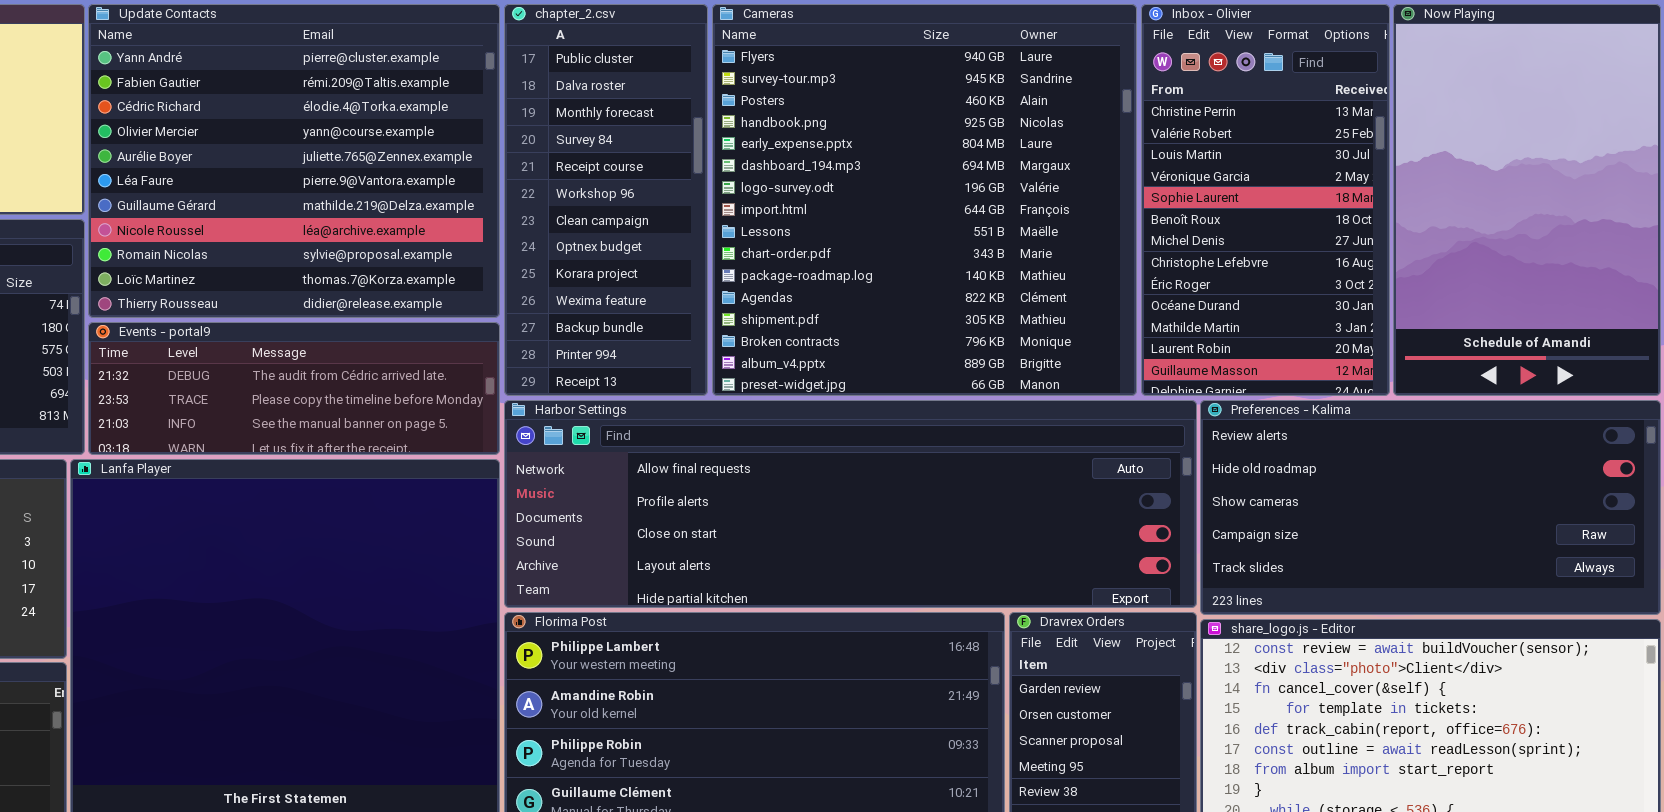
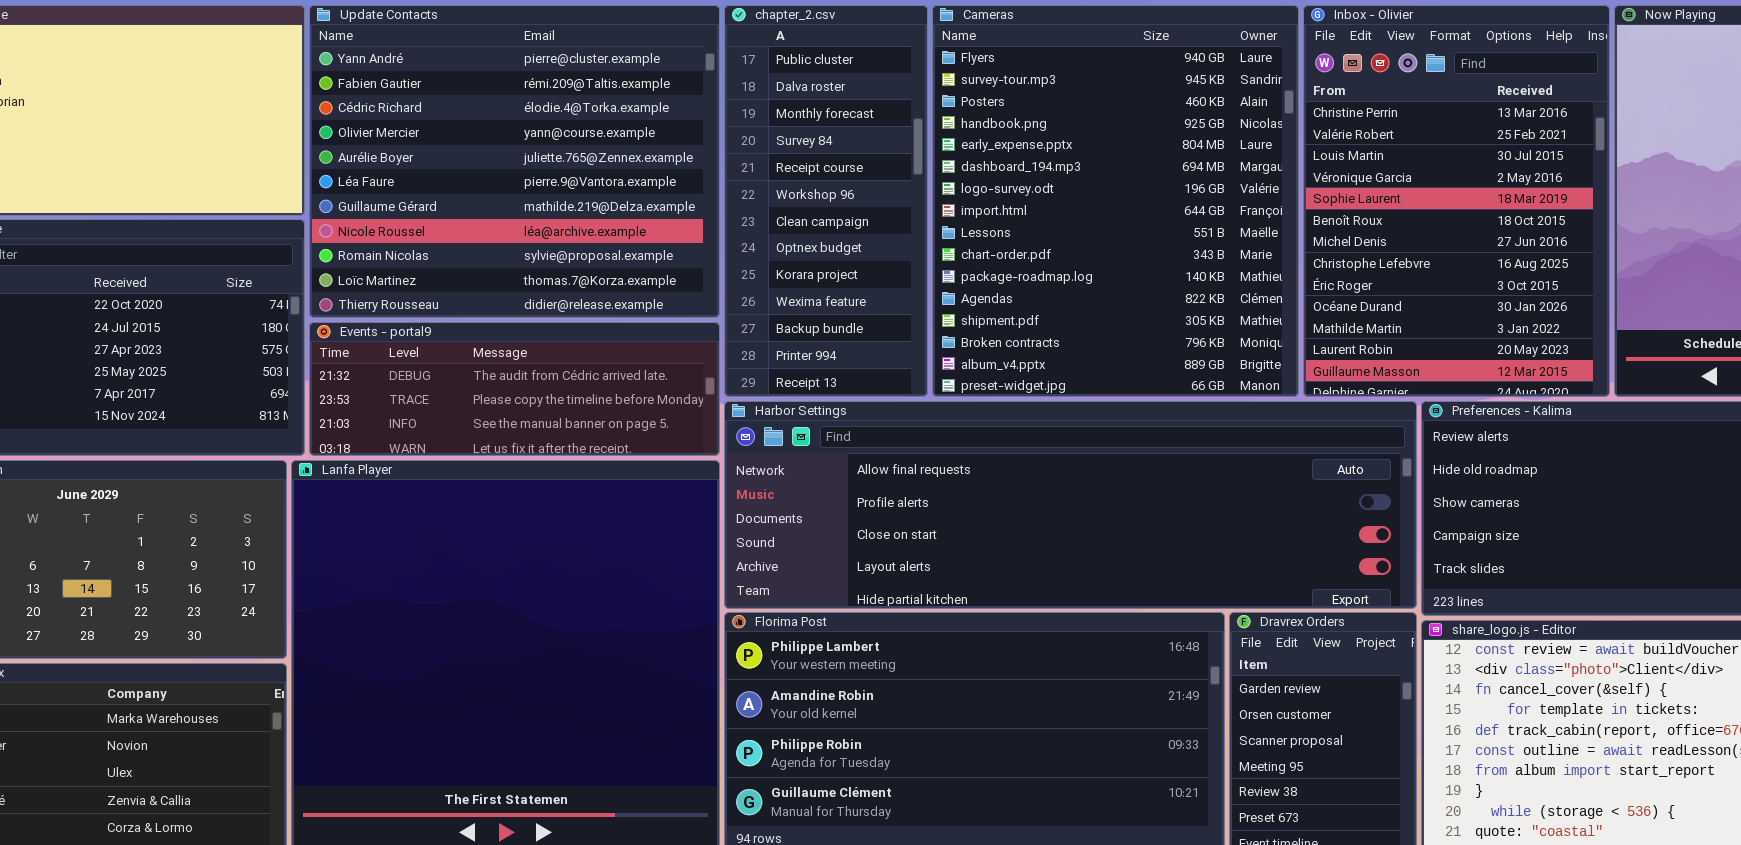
Cameras: [712,4,1137,396] -> [932,5,1299,397], resized
Inbox - Olivier: [1141,4,1390,396] -> [1303,5,1610,397], resized

